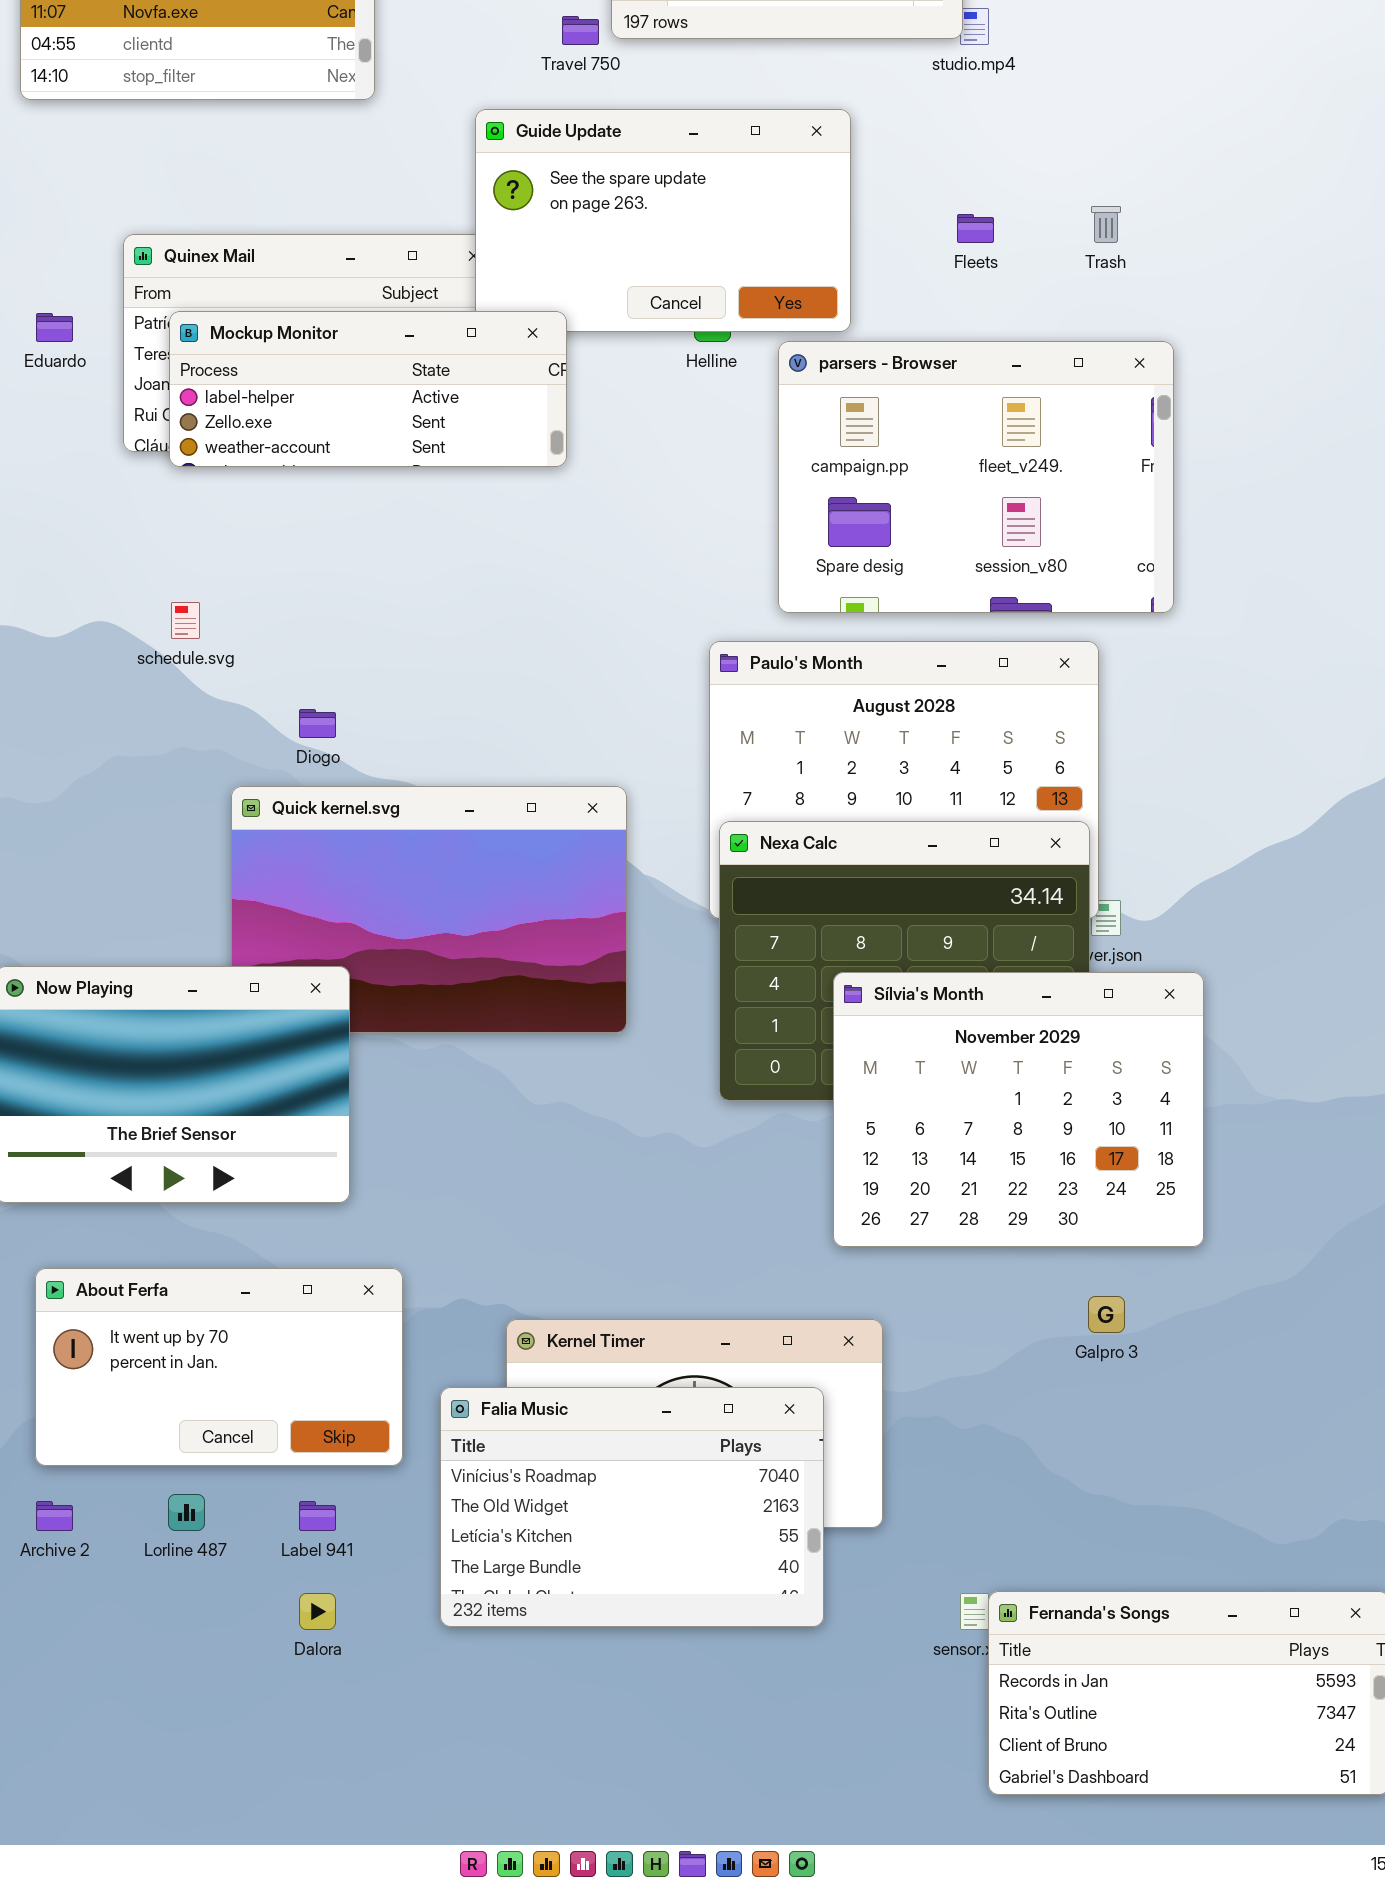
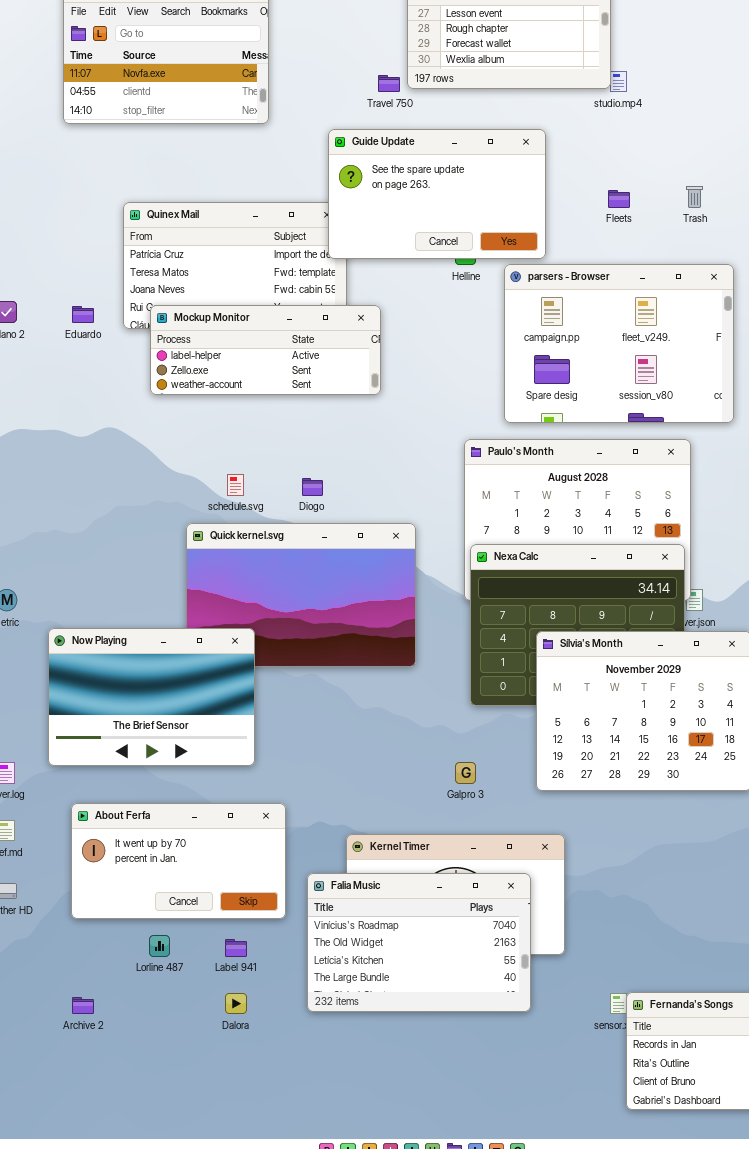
Mockup Monitor: [169,311,567,467] -> [150,305,381,395], moved
Eduardo: [36,313,73,342] -> [72,306,94,323], moved
schedule.svg: [171,602,200,639] -> [227,474,244,496], moved
Diogo: [299,709,336,738] -> [302,478,323,496], moved
Galpro 3: [1088,1296,1125,1333] -> [455,762,476,784], moved
Archive 2: [36,1501,73,1531] -> [72,997,94,1014], moved

